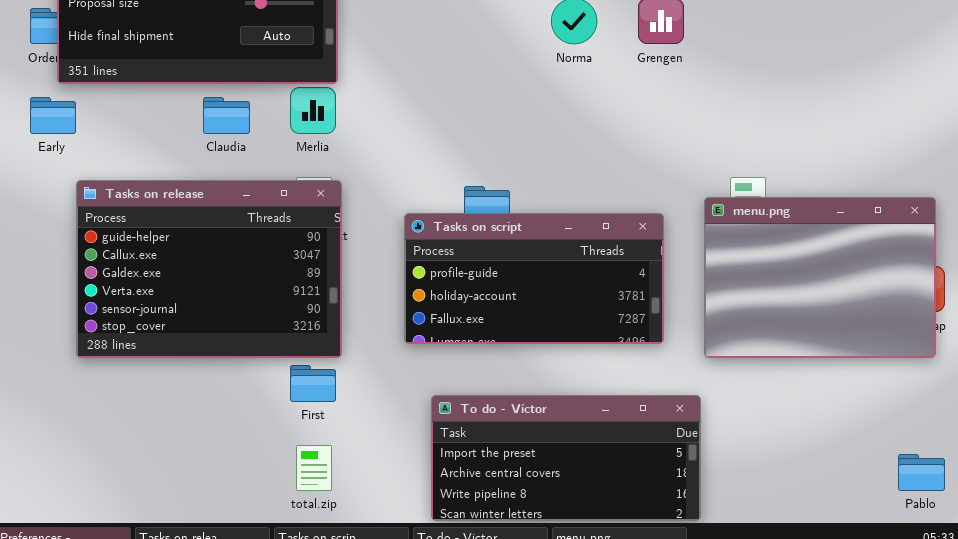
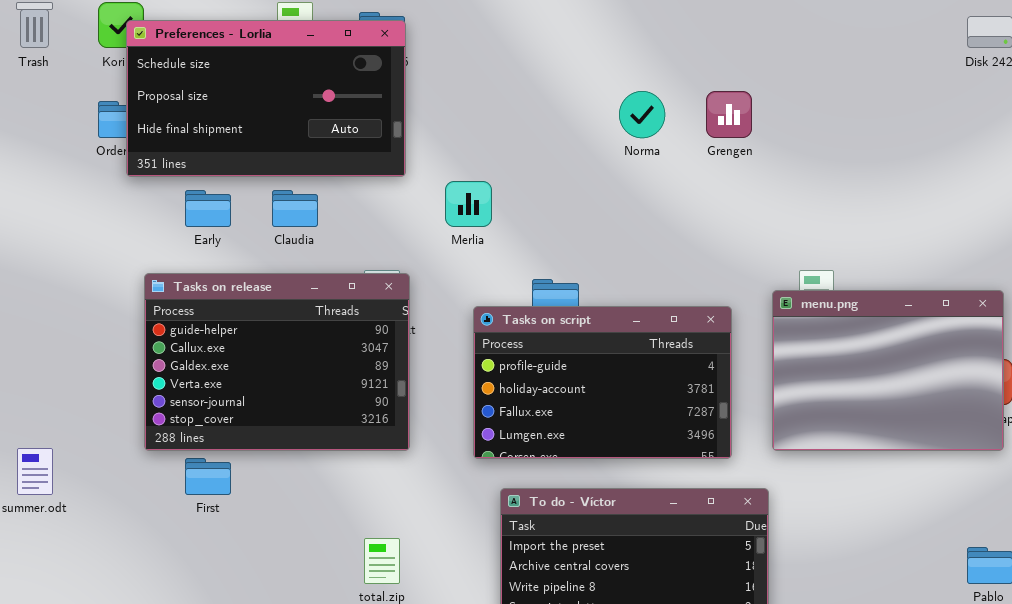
Merlia: [290,87,336,134] -> [445,181,492,227], moved
Early: [30,97,76,134] -> [185,190,231,227], moved
Tasks on script: [404,213,664,344] -> [473,306,732,459], resized
First: [290,365,336,402] -> [185,458,231,495], moved

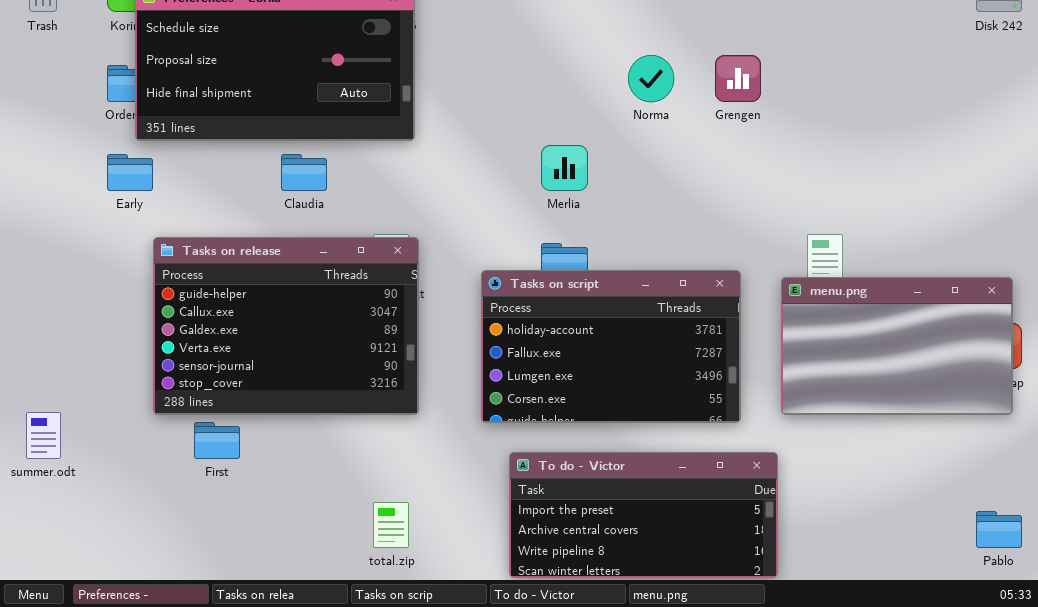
Merlia: [445,181,492,227] -> [541,145,588,191], moved
Early: [185,190,231,227] -> [107,154,153,191], moved
menu.png: [772,290,1004,451] -> [781,277,1013,415], resized
Tasks on script: [473,306,732,459] -> [481,270,741,423], scrolled down 1 row

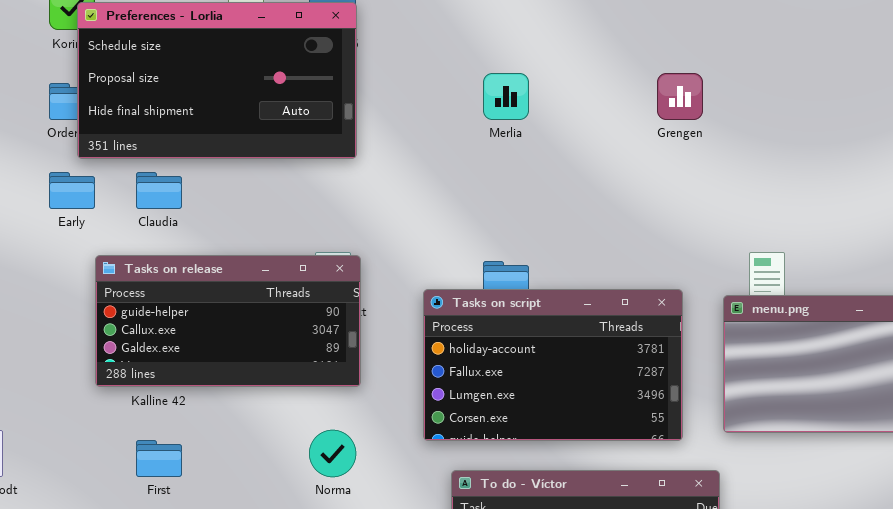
Norma: [628,55,674,102] -> [309,430,356,477], moved
Merlia: [541,145,588,191] -> [483,73,529,120], moved
Claudia: [281,154,327,191] -> [136,172,182,209], moved
Tasks on release: [153,237,419,415] -> [95,255,361,387], resized

